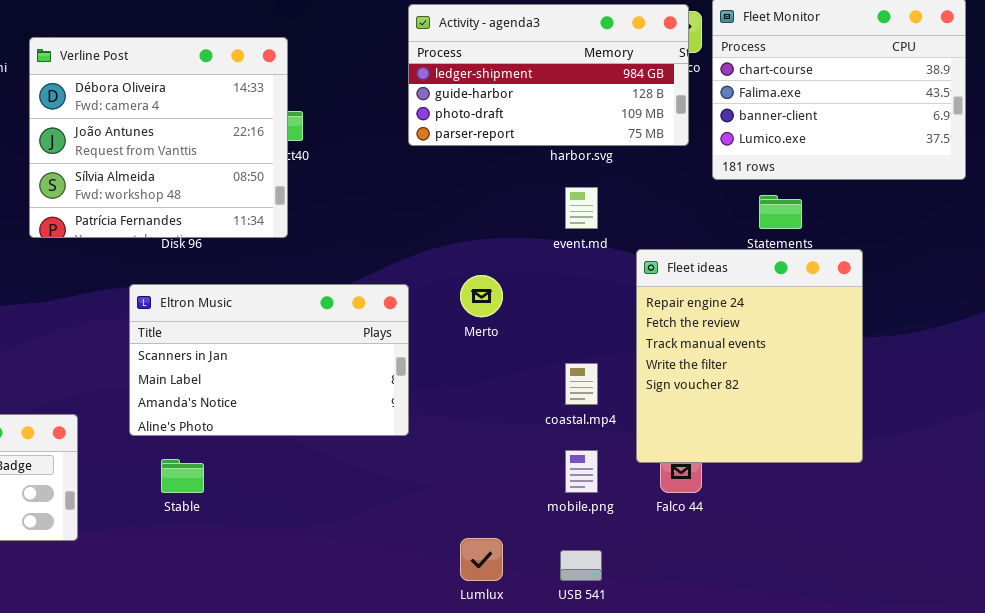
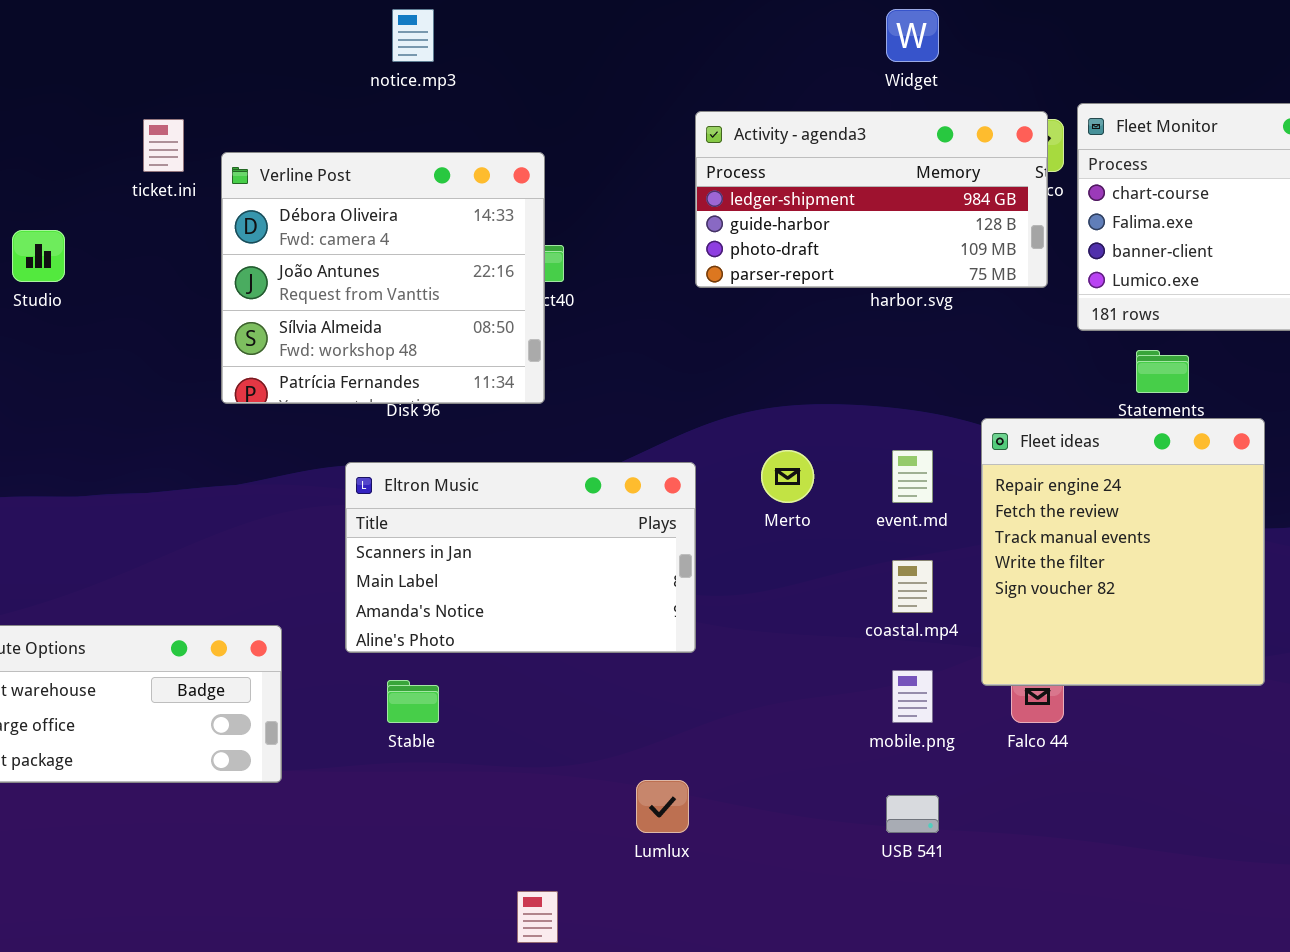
event.md: [565,187,598,229] -> [892,450,933,503], moved
Lumlux: [460,538,503,581] -> [636,780,689,833], moved

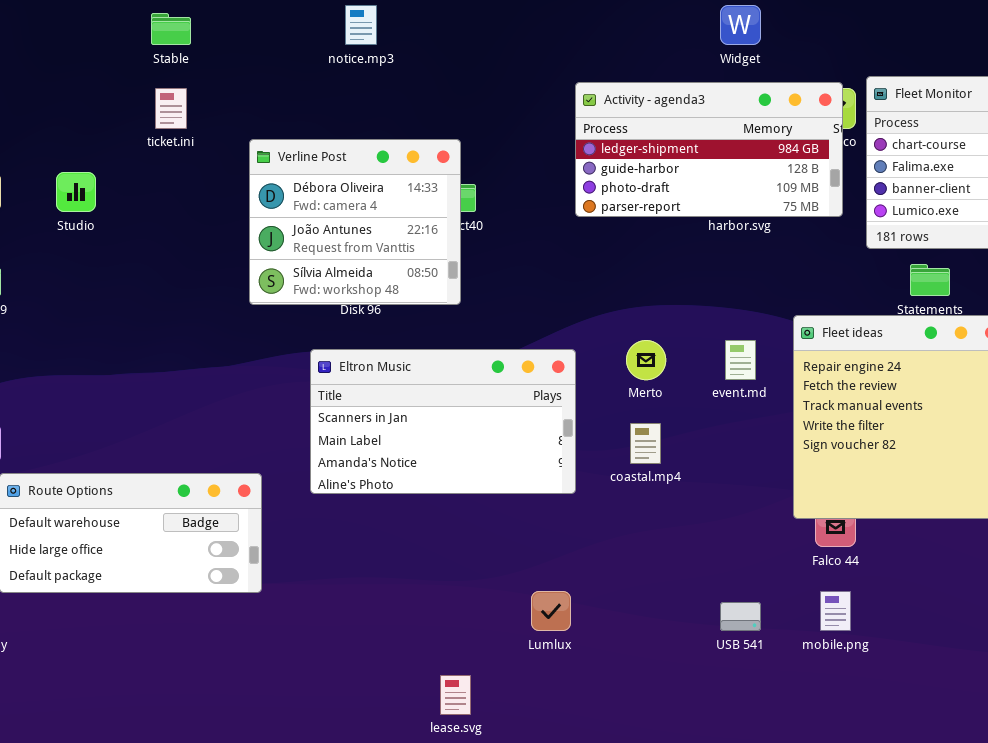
Verline Post: [221,152,545,404] -> [249,139,461,305], resized
coastal.mp4: [892,560,933,613] -> [630,423,661,464], moved
mobile.png: [892,670,933,723] -> [820,591,851,631], moved
Stable: [387,680,439,723] -> [151,13,191,45], moved

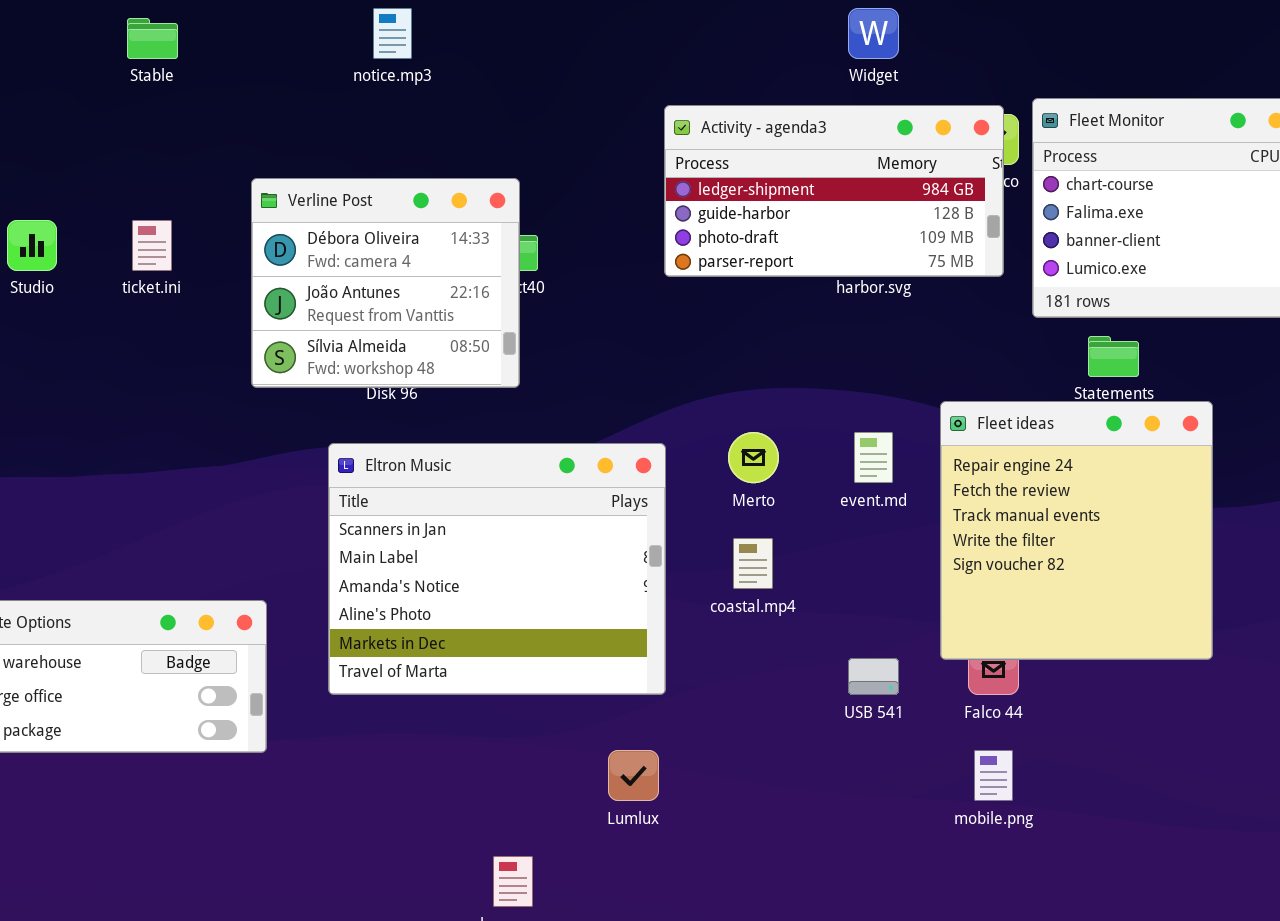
ticket.ini: [155,88,187,129] -> [132,220,172,271], moved
Eltron Music: [310,349,576,494] -> [328,443,666,695], resized
USB 541: [720,602,761,631] -> [848,658,899,695], moved

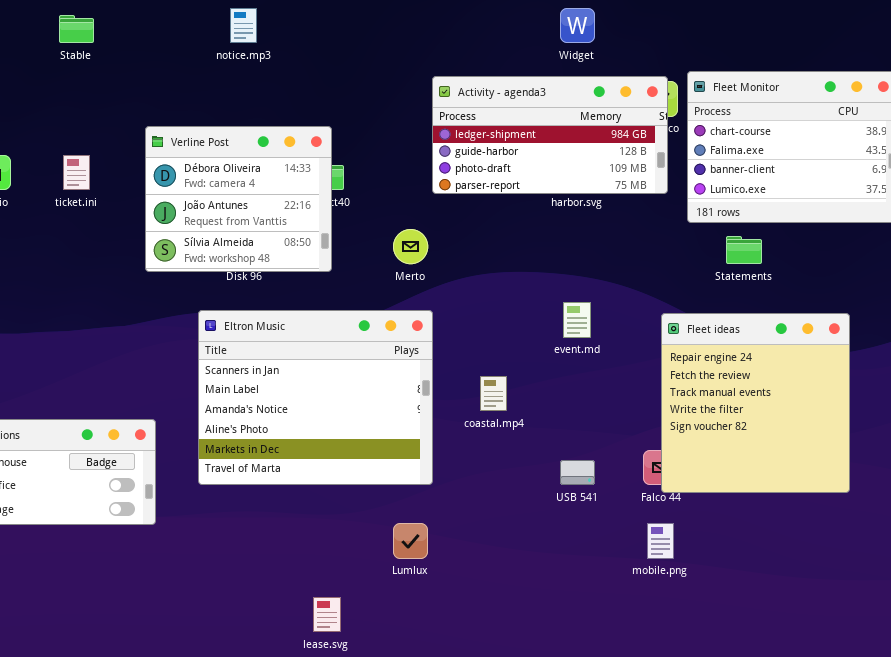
Fleet ideas: [940,401,1213,660] -> [661,313,850,493], moved
Merto: [728,432,779,483] -> [393,229,428,264], moved

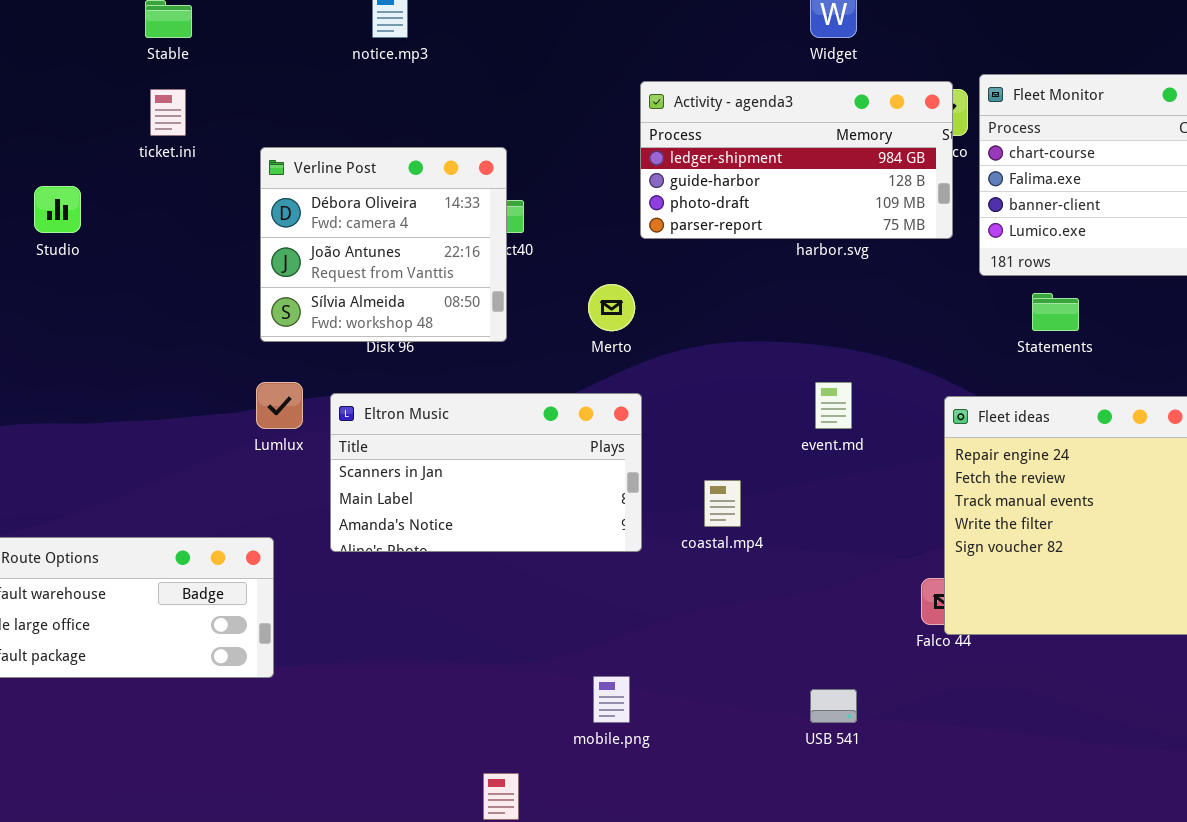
ticket.ini: [63,155,90,190] -> [150,89,186,136], moved
Eltron Music: [198,310,433,485] -> [330,393,642,552], resized
USB 541: [560,460,595,485] -> [810,689,857,723], moved
Lumlux: [393,523,428,559] -> [256,382,303,429], moved
mobile.png: [647,523,674,559] -> [593,676,630,723], moved

